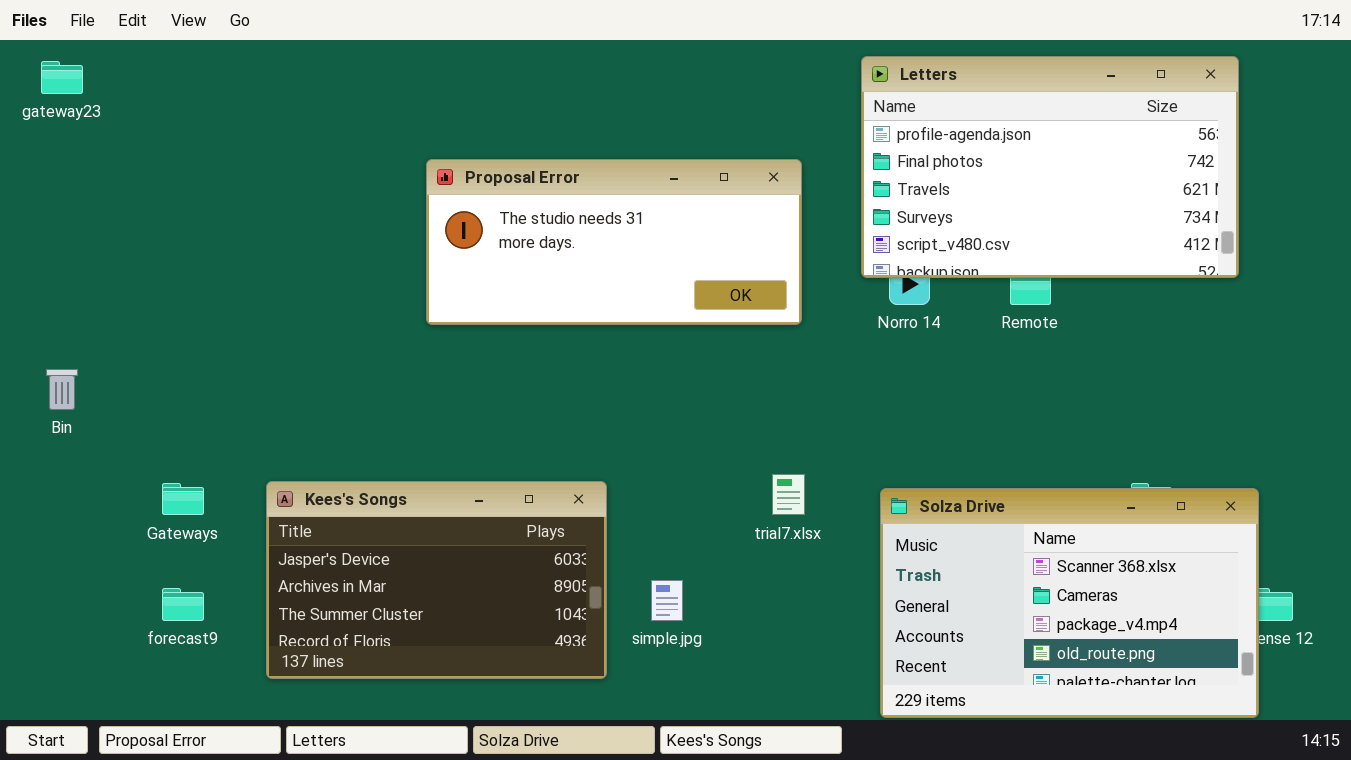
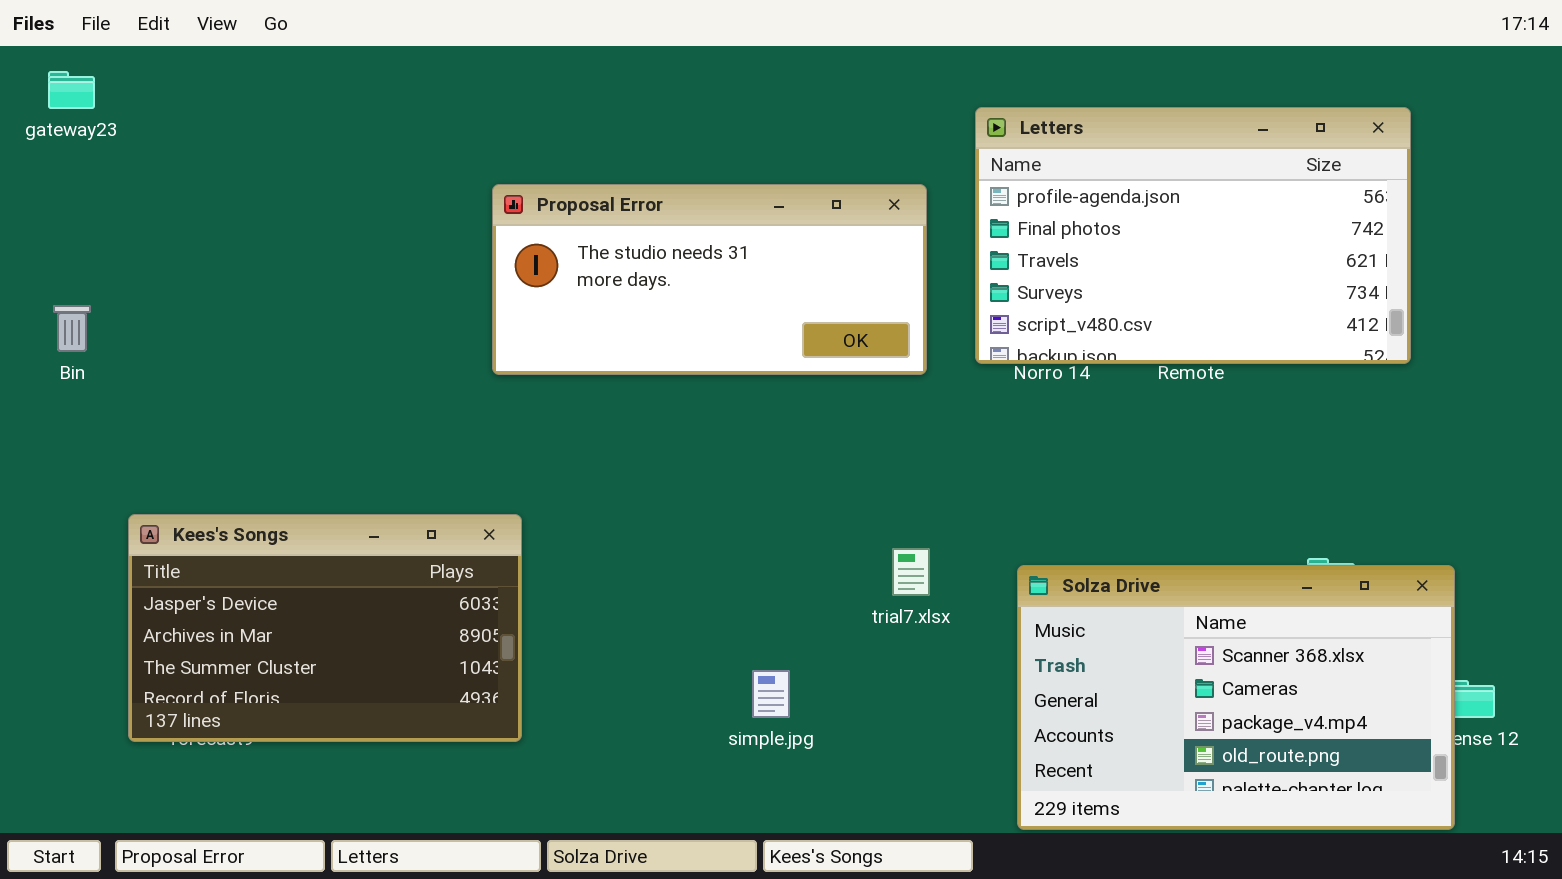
Letters: [861,56,1239,278] -> [975,107,1411,364], moved
Bin: [46,369,78,410] -> [53,305,91,352], moved
Kees's Songs: [266,481,607,679] -> [128,514,522,742], moved

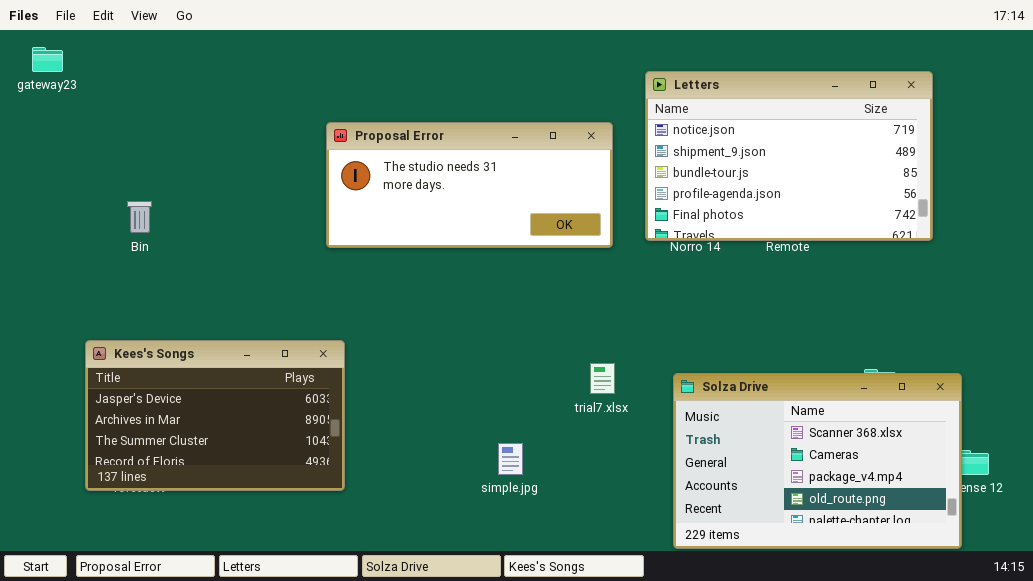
Letters: [975,107,1411,364] -> [645,71,933,241], scrolled up 3 rows
Bin: [53,305,91,352] -> [127,201,152,233], moved

